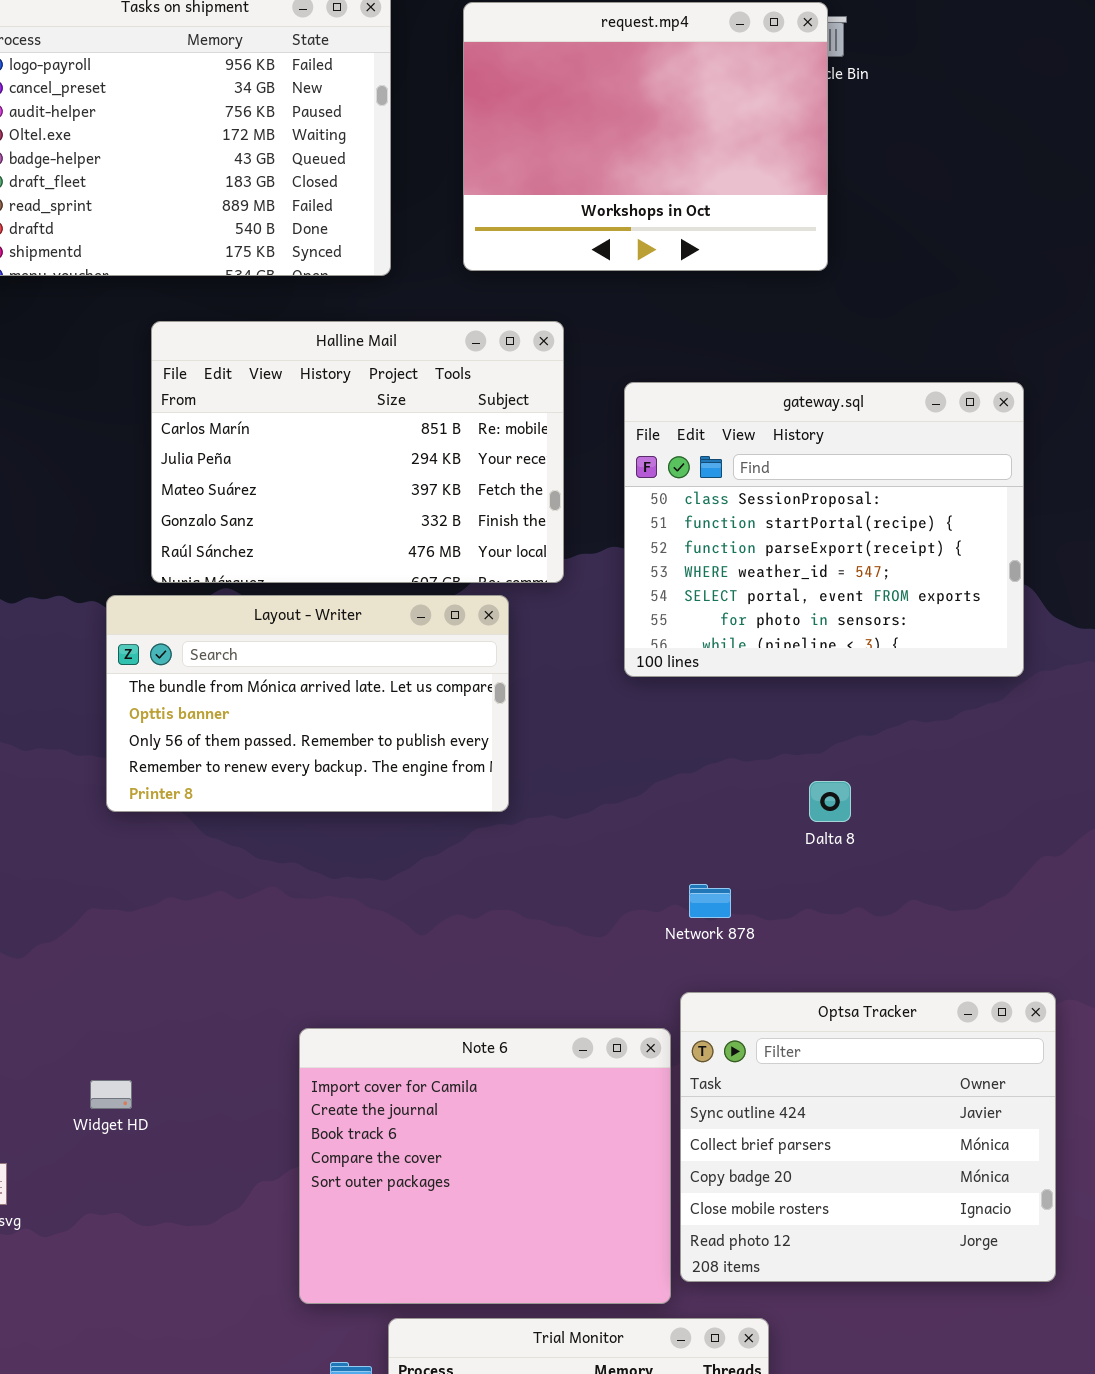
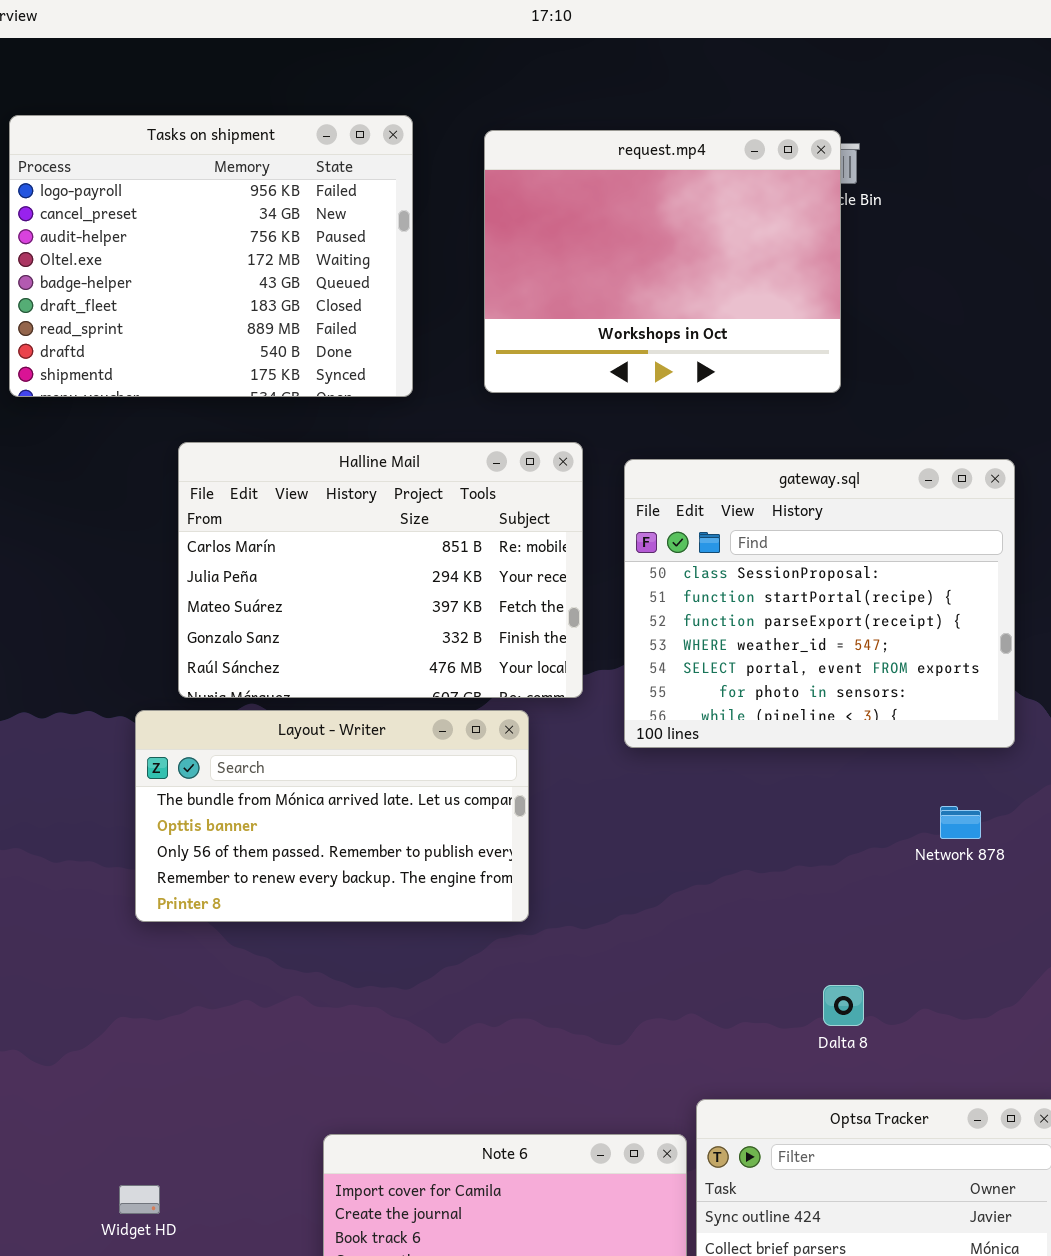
gateway.sql: [624,382,1024,677] -> [624,459,1015,748], moved
Dalta 8: [809,781,851,822] -> [823,985,864,1026], moved
Network 878: [689,884,731,918] -> [940,806,981,839], moved

